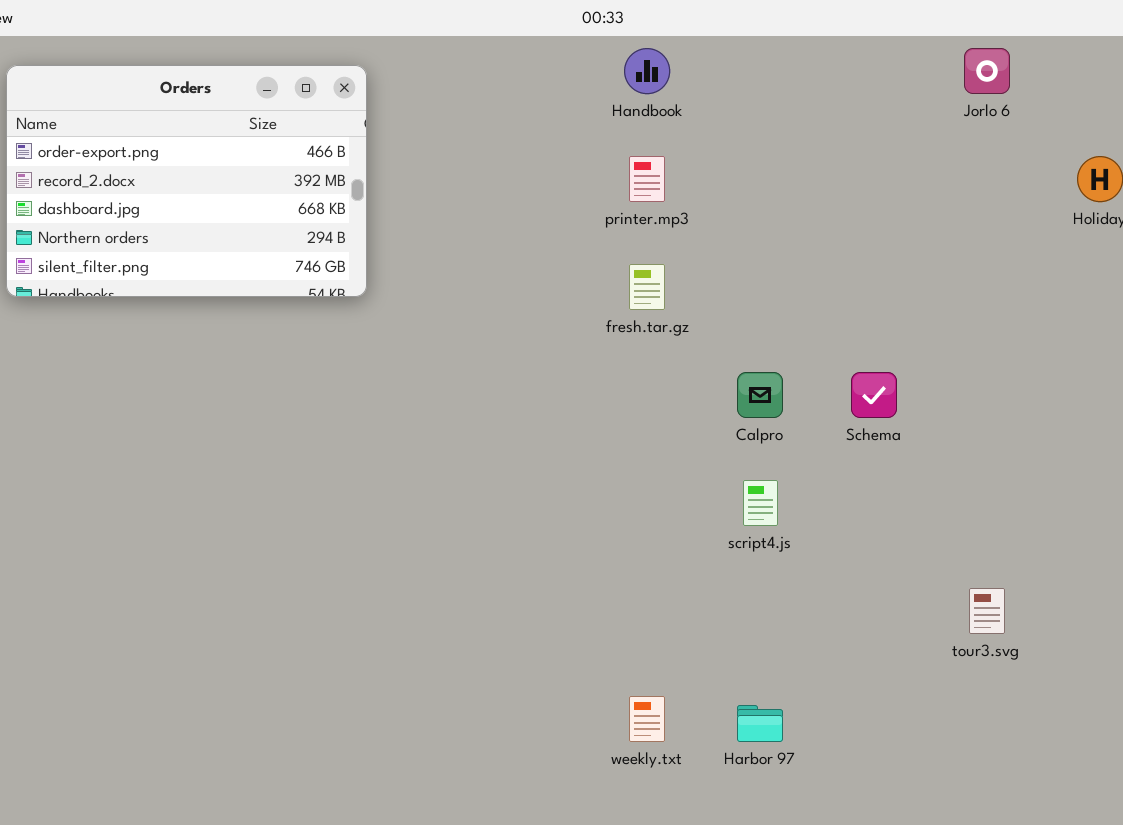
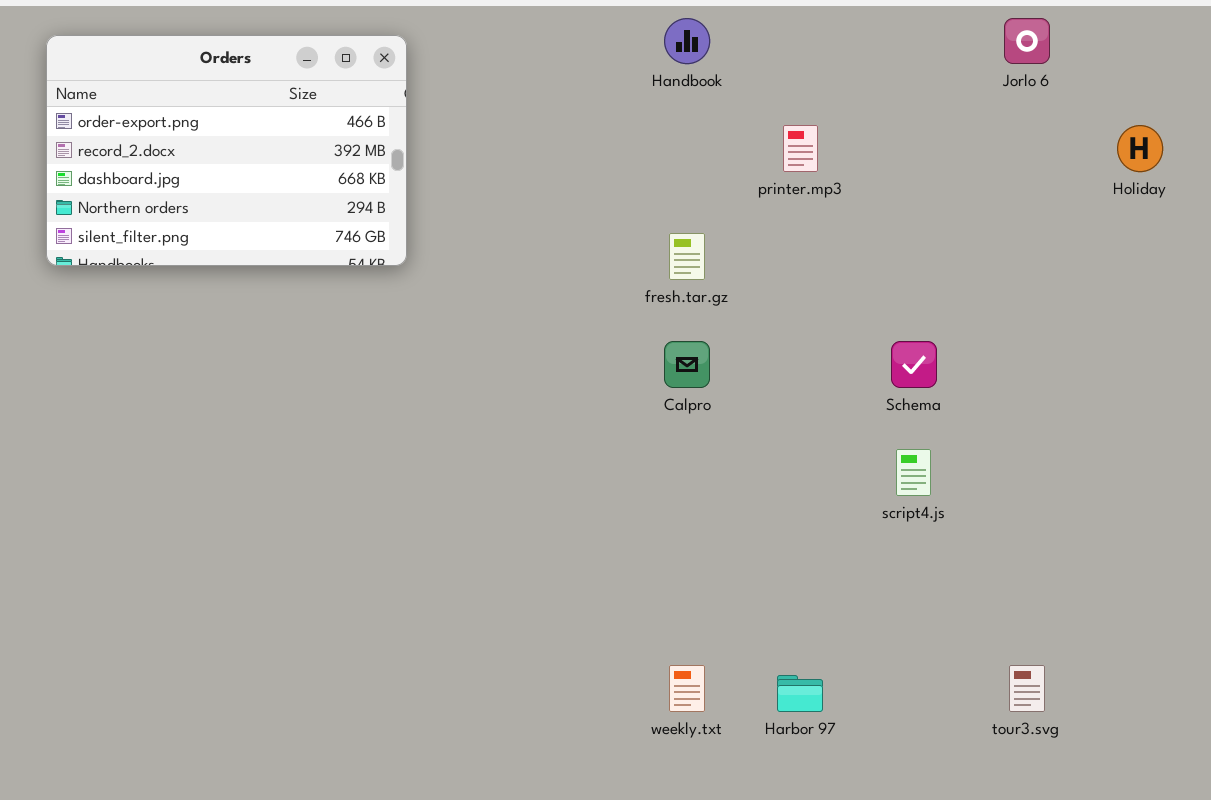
printer.mp3: [629,156,665,202] -> [783,125,818,172], moved
Calpro: [737,372,783,418] -> [664,341,710,388], moved
script4.js: [743,480,778,526] -> [896,449,931,496], moved
tour3.svg: [969,588,1005,634] -> [1009,665,1045,712], moved

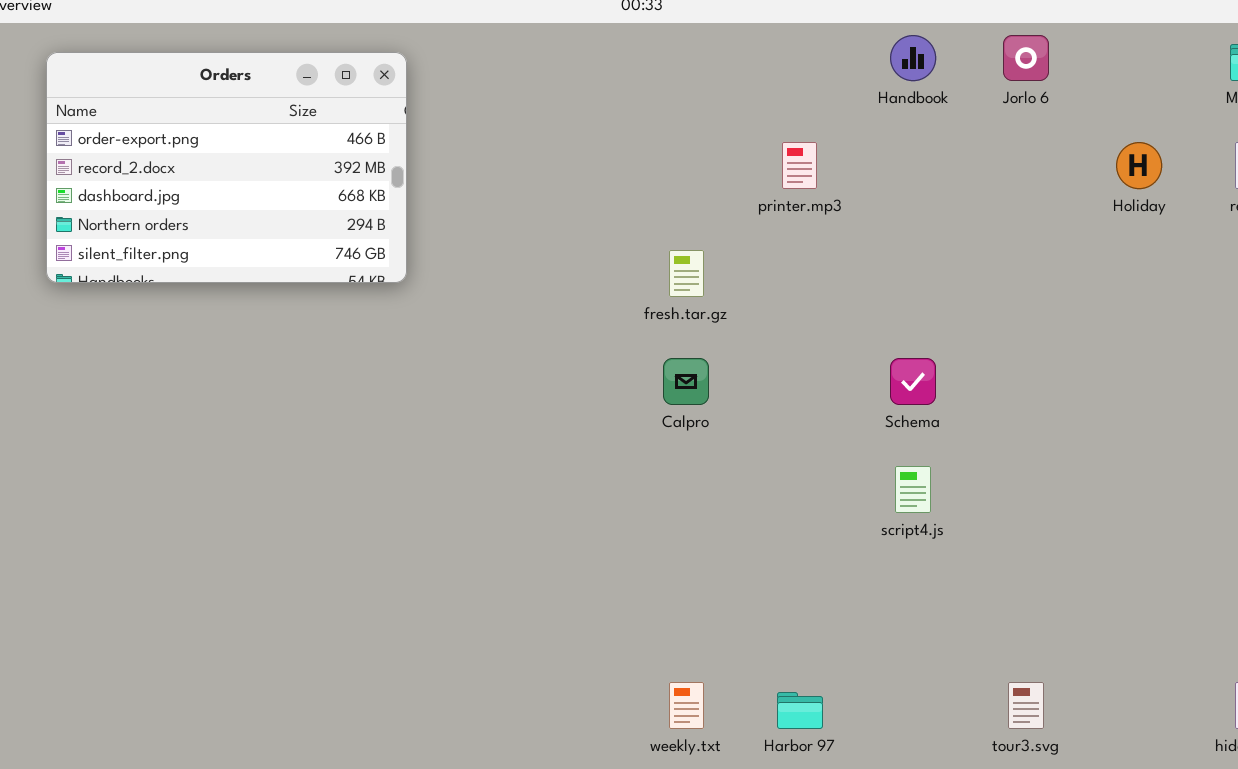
Handbook: [664,18,710,64] -> [890,35,936,81], moved

